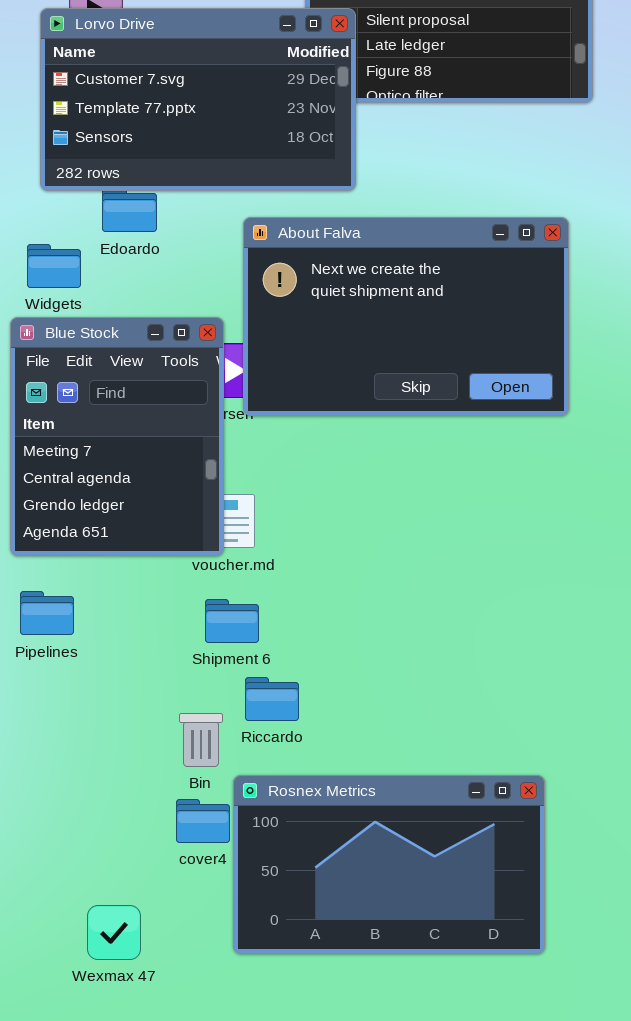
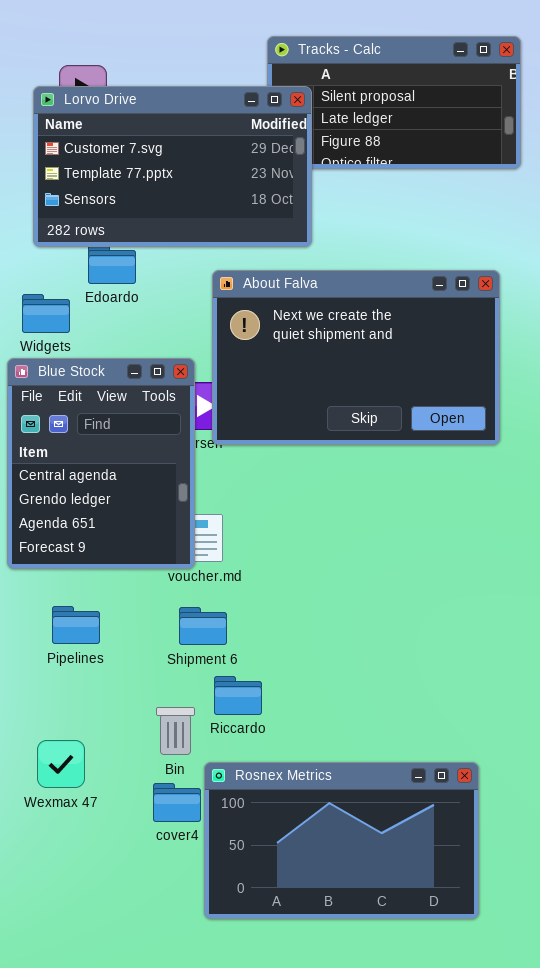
Blue Stock: [10,317,224,556] -> [7,358,195,569], scrolled down 1 row
Pipelines: [20,591,74,635] -> [52,606,100,644], moved
Wexmax 47: [87,905,141,960] -> [37,740,85,788], moved

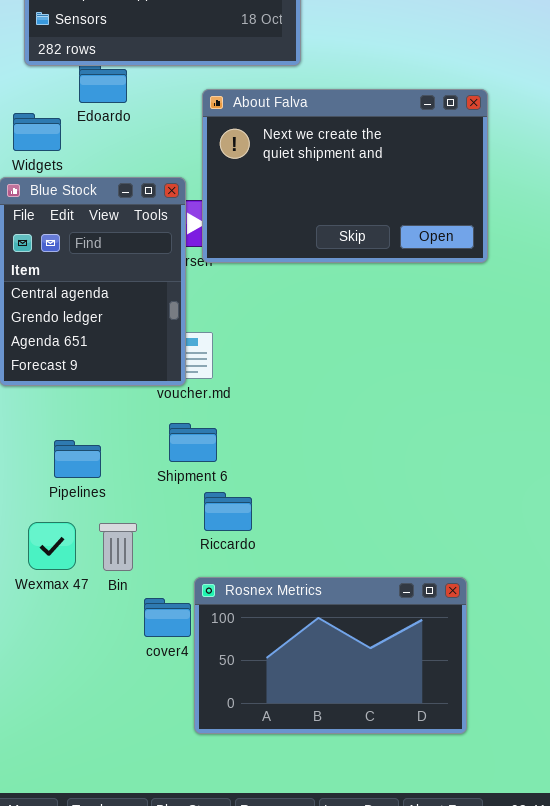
Pipelines: [52,606,100,644] -> [54,440,101,478], moved
Bin: [156,707,195,755] -> [99,523,137,571], moved
Wexmax 47: [37,740,85,788] -> [28,522,76,570], moved

